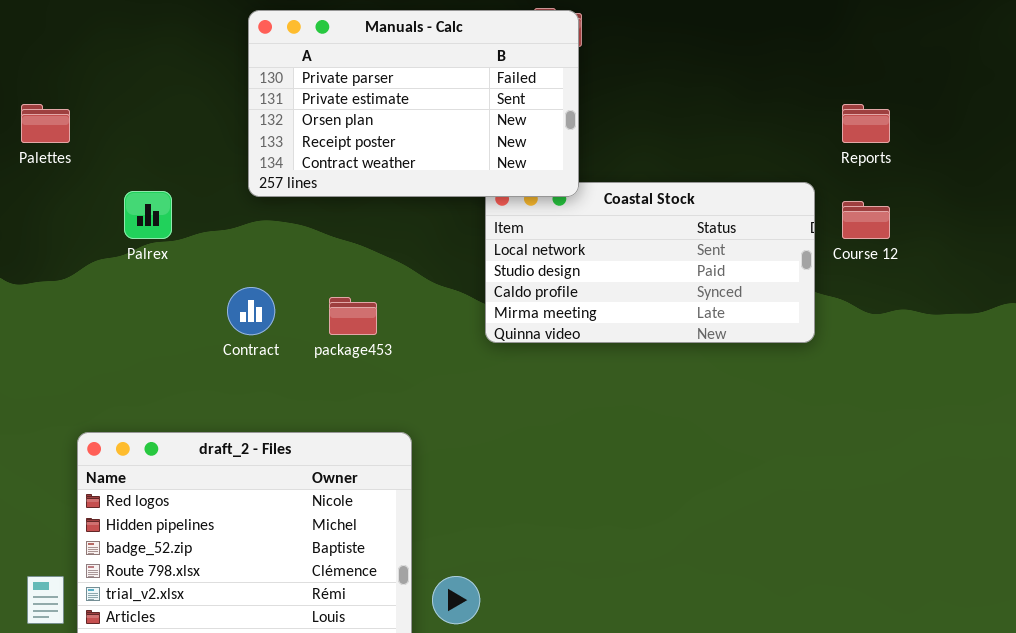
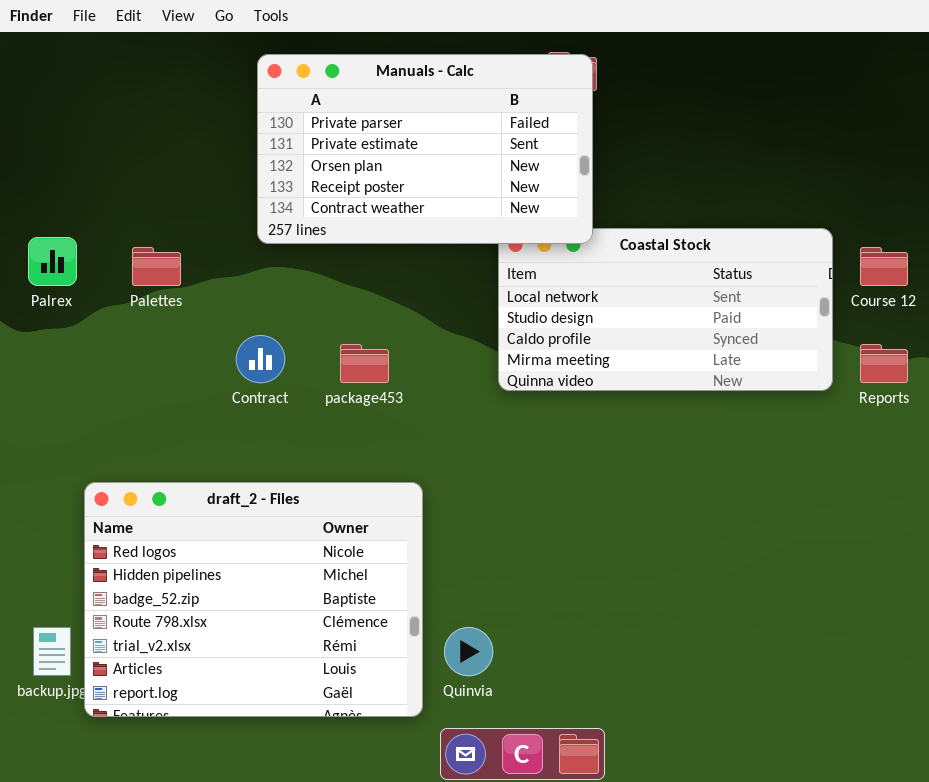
Palettes: [21,104,70,143] -> [132,247,181,286], moved
Reports: [842,104,890,143] -> [860,344,908,383], moved
Palrex: [124,191,172,239] -> [28,237,77,286], moved

